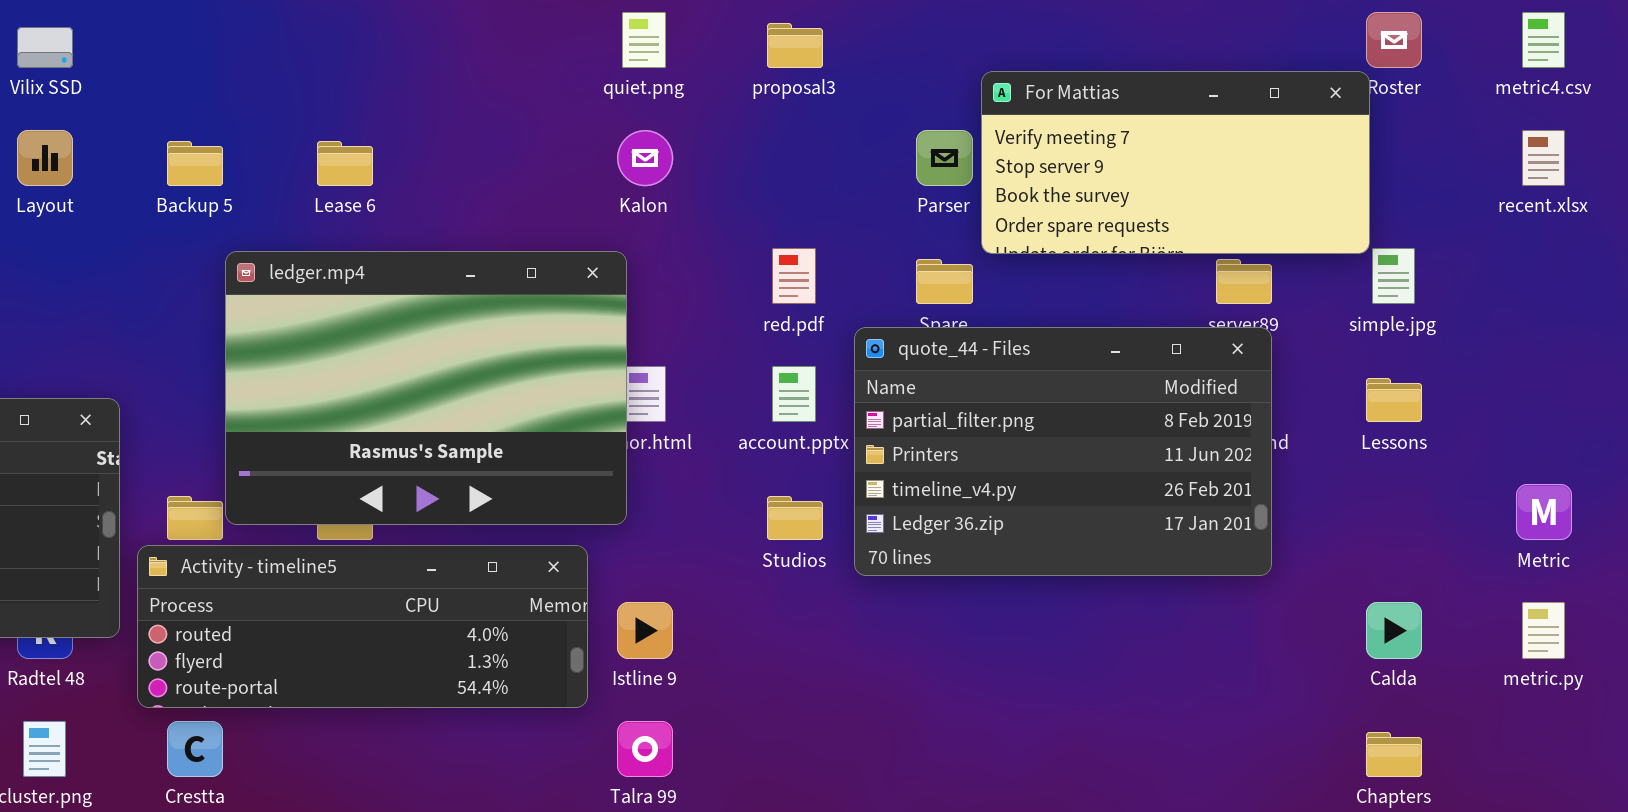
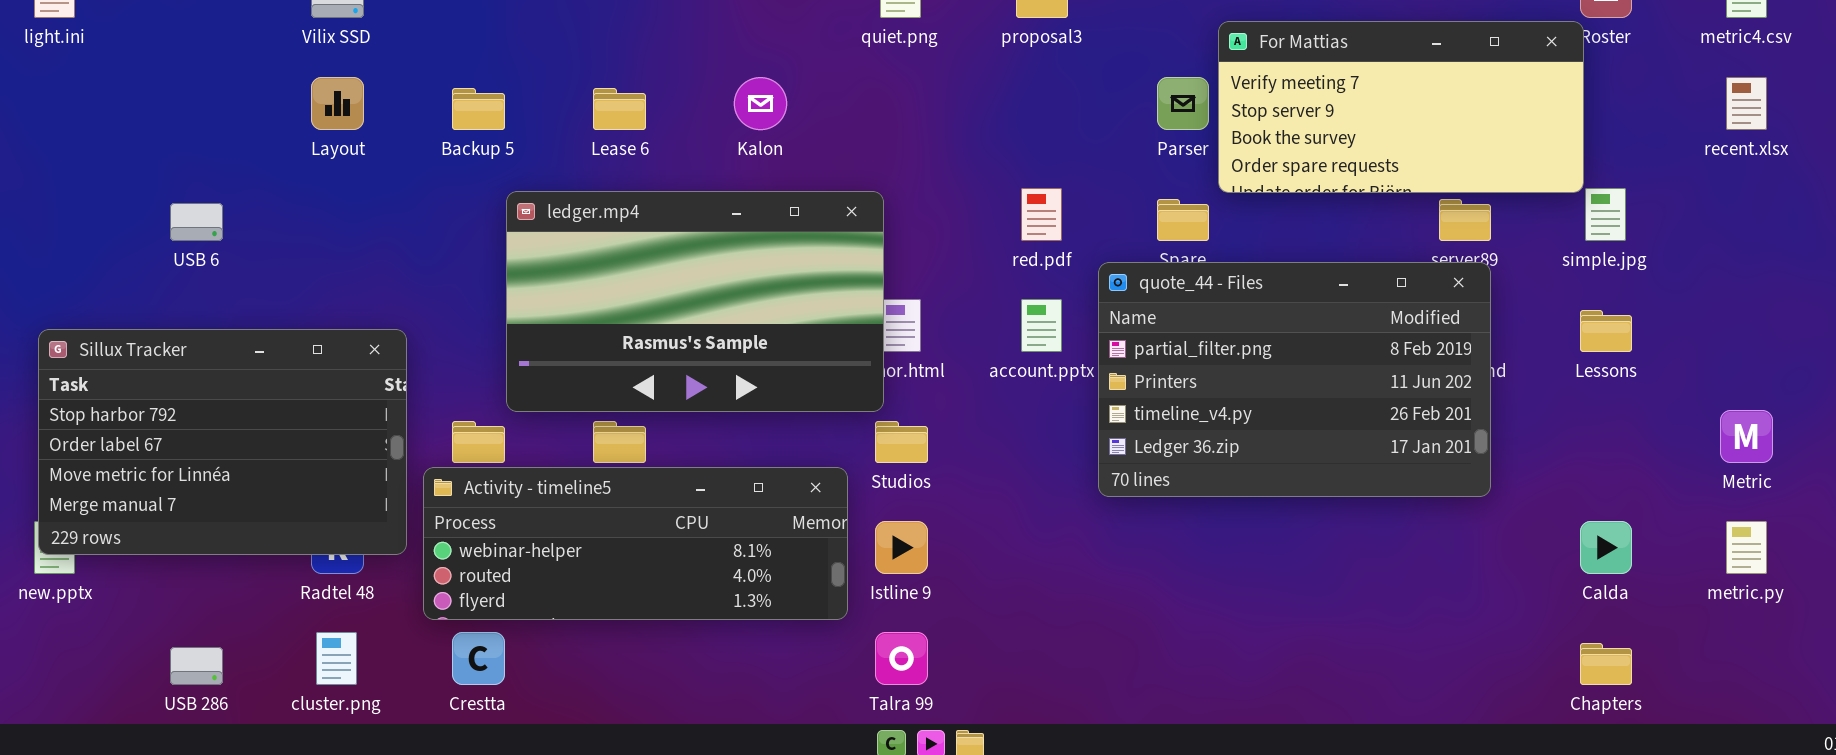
Kalon: [617,130,673,186] -> [734,77,787,130], moved
ledger.mp4: [225,251,627,525] -> [506,191,884,412], resized
Studios: [767,496,823,540] -> [875,421,928,463], moved
Activity - timeline5: [137,545,588,708] -> [423,467,848,620], scrolled up 1 row

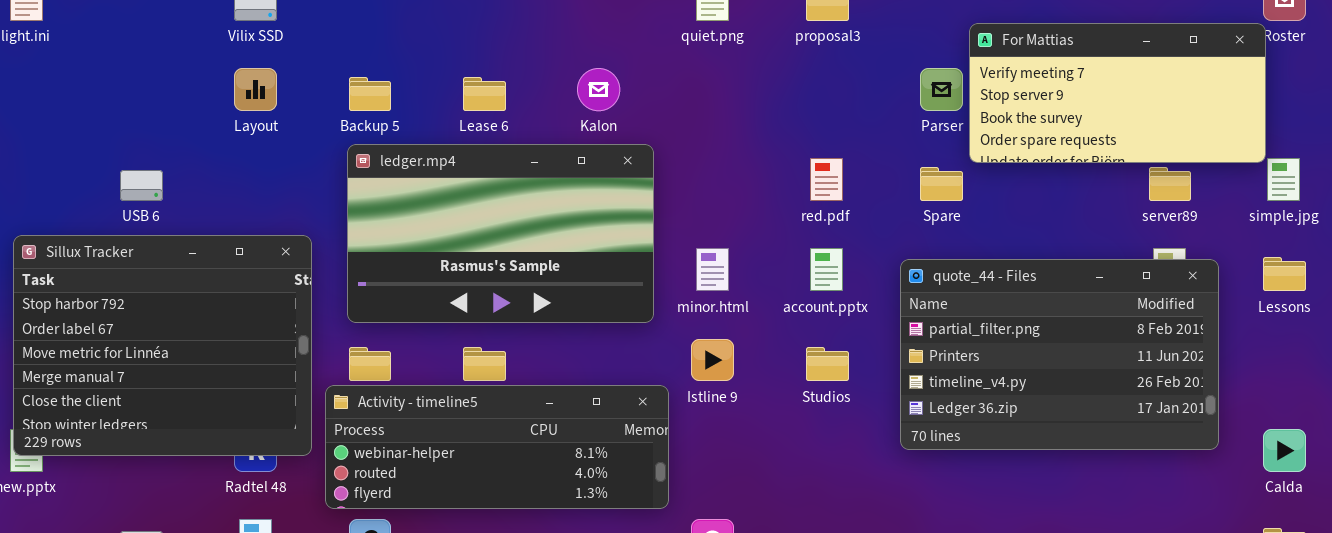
ledger.mp4: [506,191,884,412] -> [347,144,654,323], moved
quote_44 - Files: [1098,262,1491,497] -> [900,259,1219,450], moved
Sillux Tracker: [38,329,407,555] -> [13,235,312,456], resized
Studios: [875,421,928,463] -> [806,347,849,381], moved
Istline 9: [875,521,928,574] -> [691,339,734,381], moved

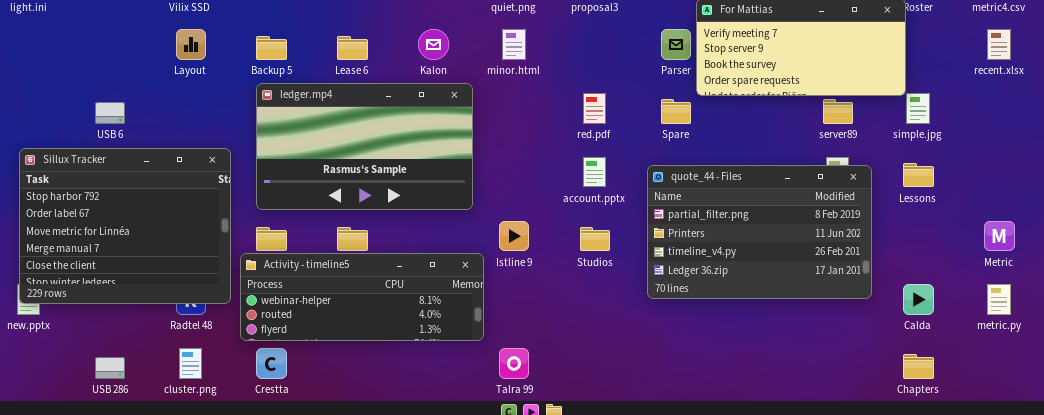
minor.html: [696,248,729,291] -> [502,29,526,60], moved

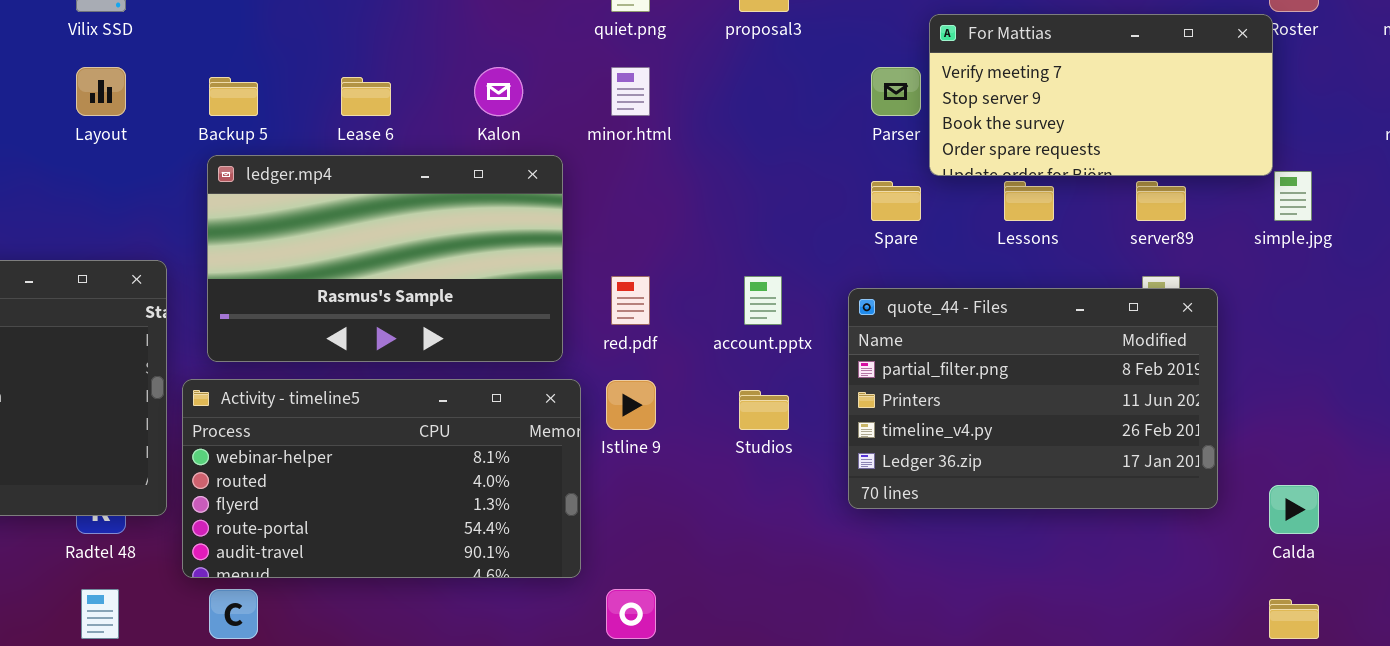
red.pdf: [583,93,606,124] -> [611,276,650,325], moved
Lessons: [903,163,934,187] -> [1004,181,1054,221], moved
Activity - timeline5: [240,253,484,341] -> [182,379,581,578], resized

